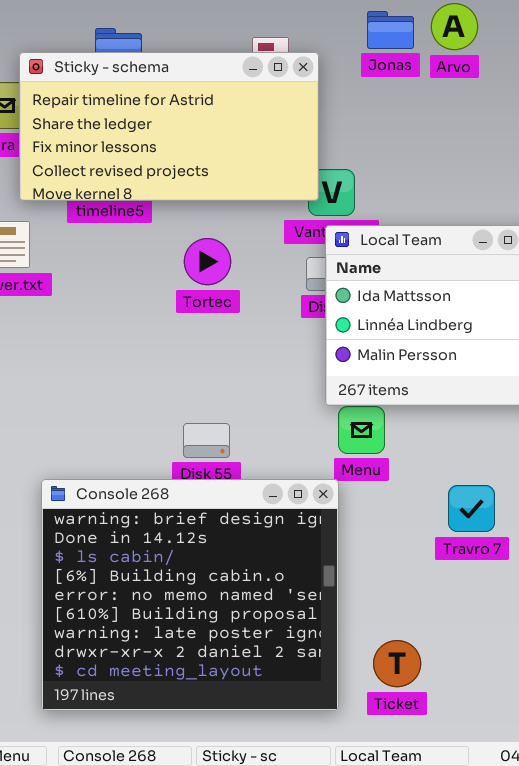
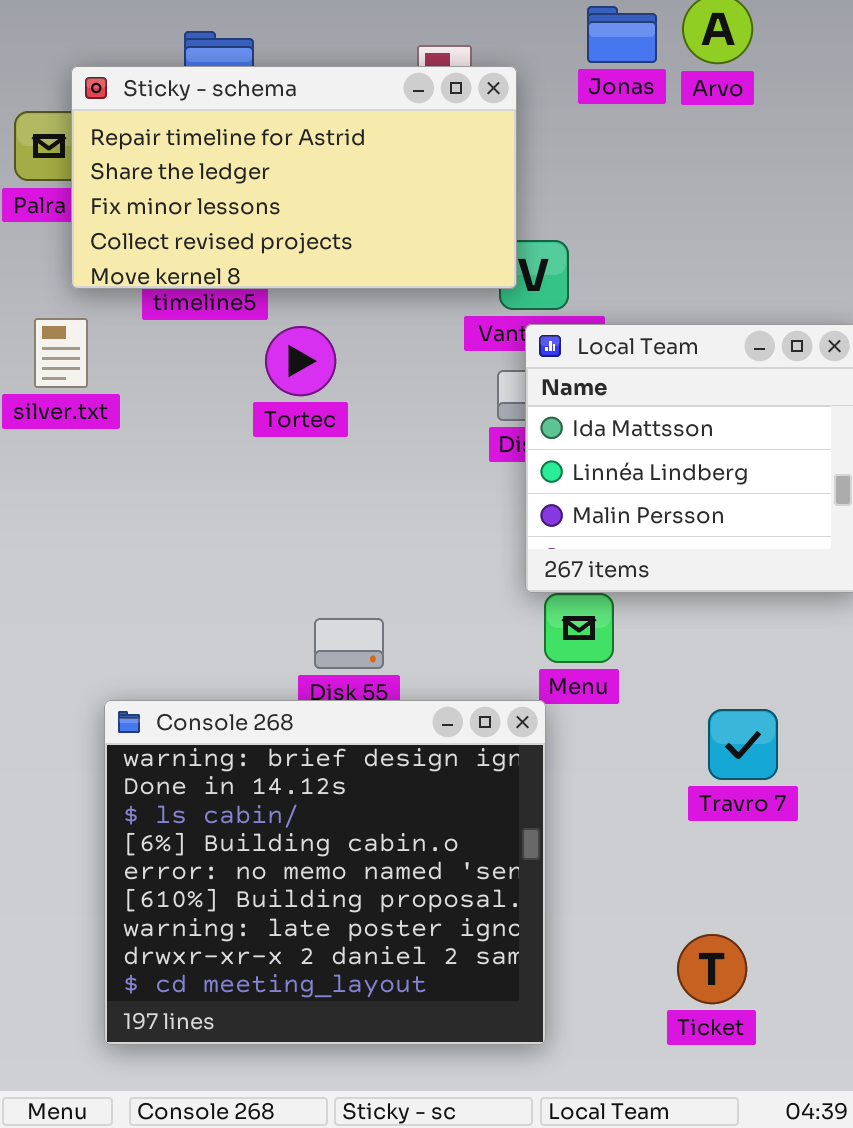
Tortec: [184,238,231,285] -> [265,326,336,396], moved
Ticket: [373,640,421,687] -> [677,934,747,1004], moved

